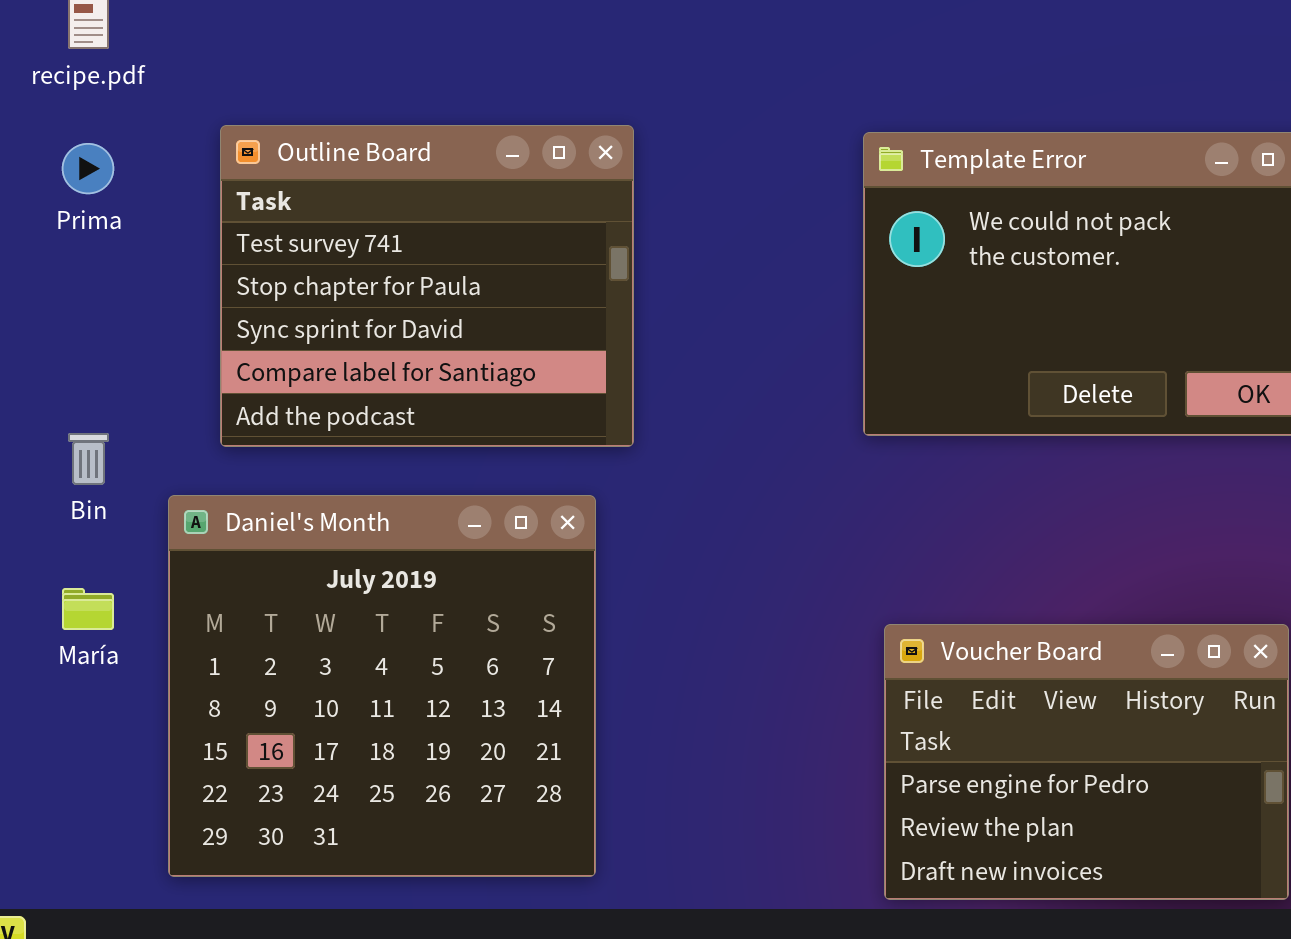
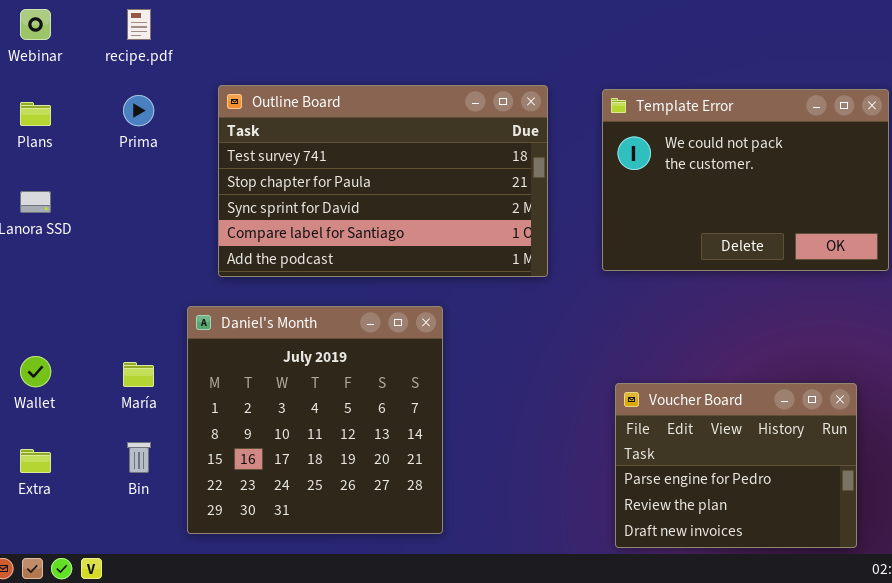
Outline Board: [220,125,634,447] -> [218,85,548,277], resized
Bin: [68,433,109,485] -> [127,442,151,473], moved

